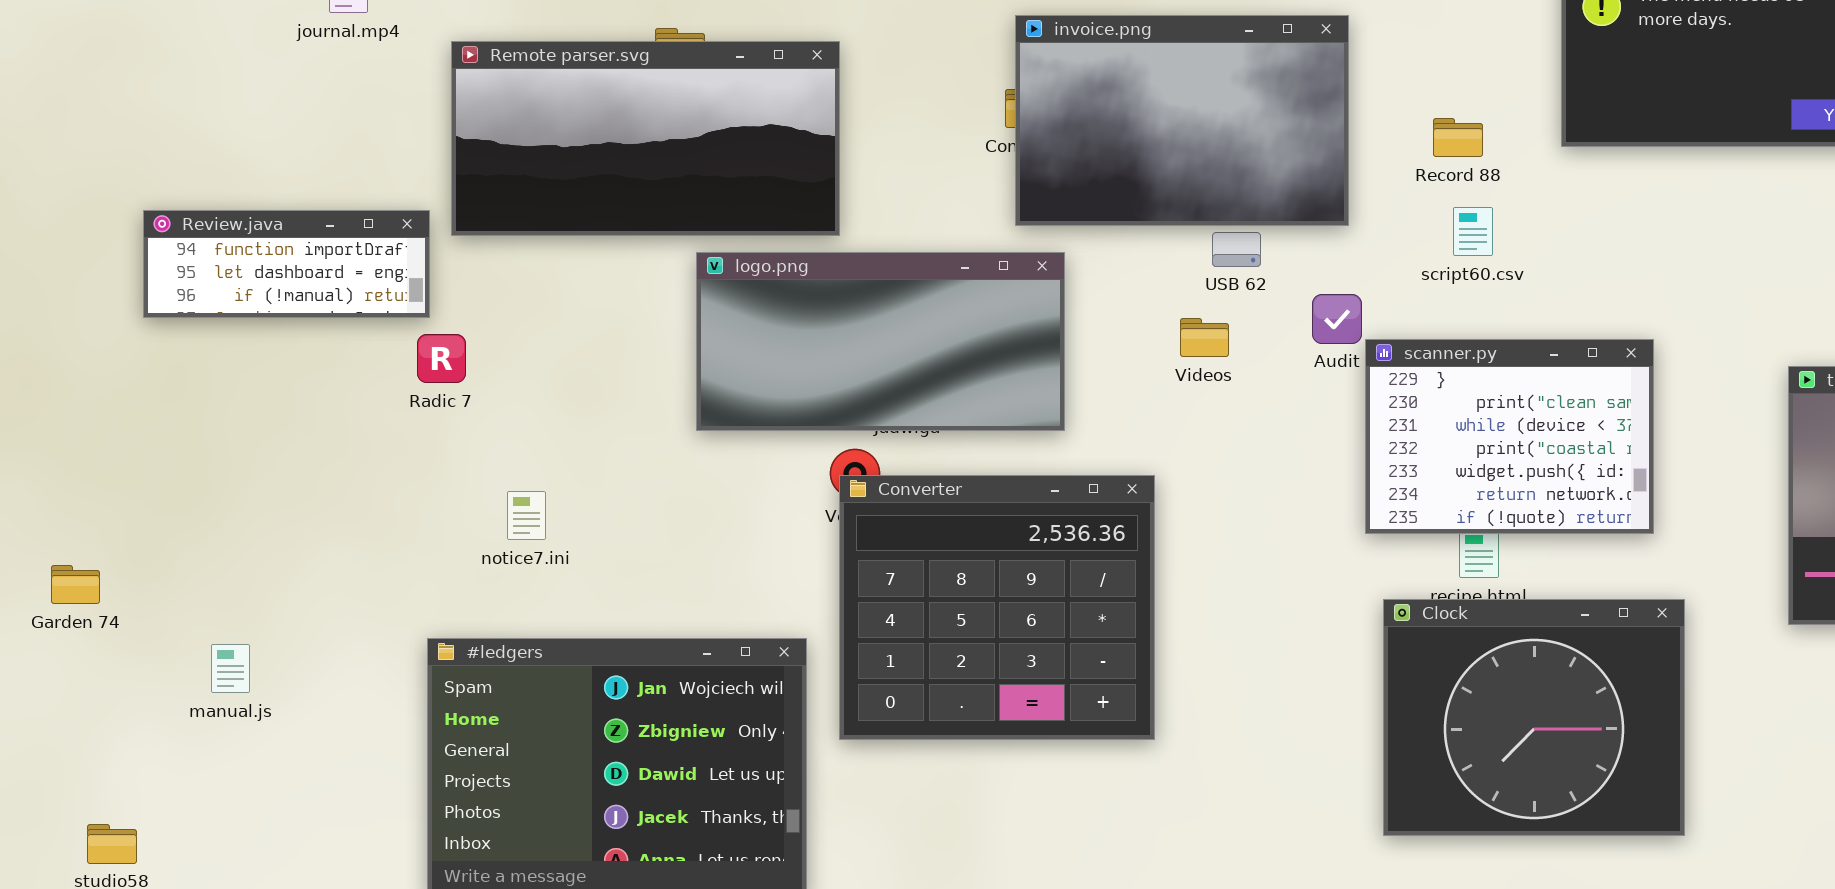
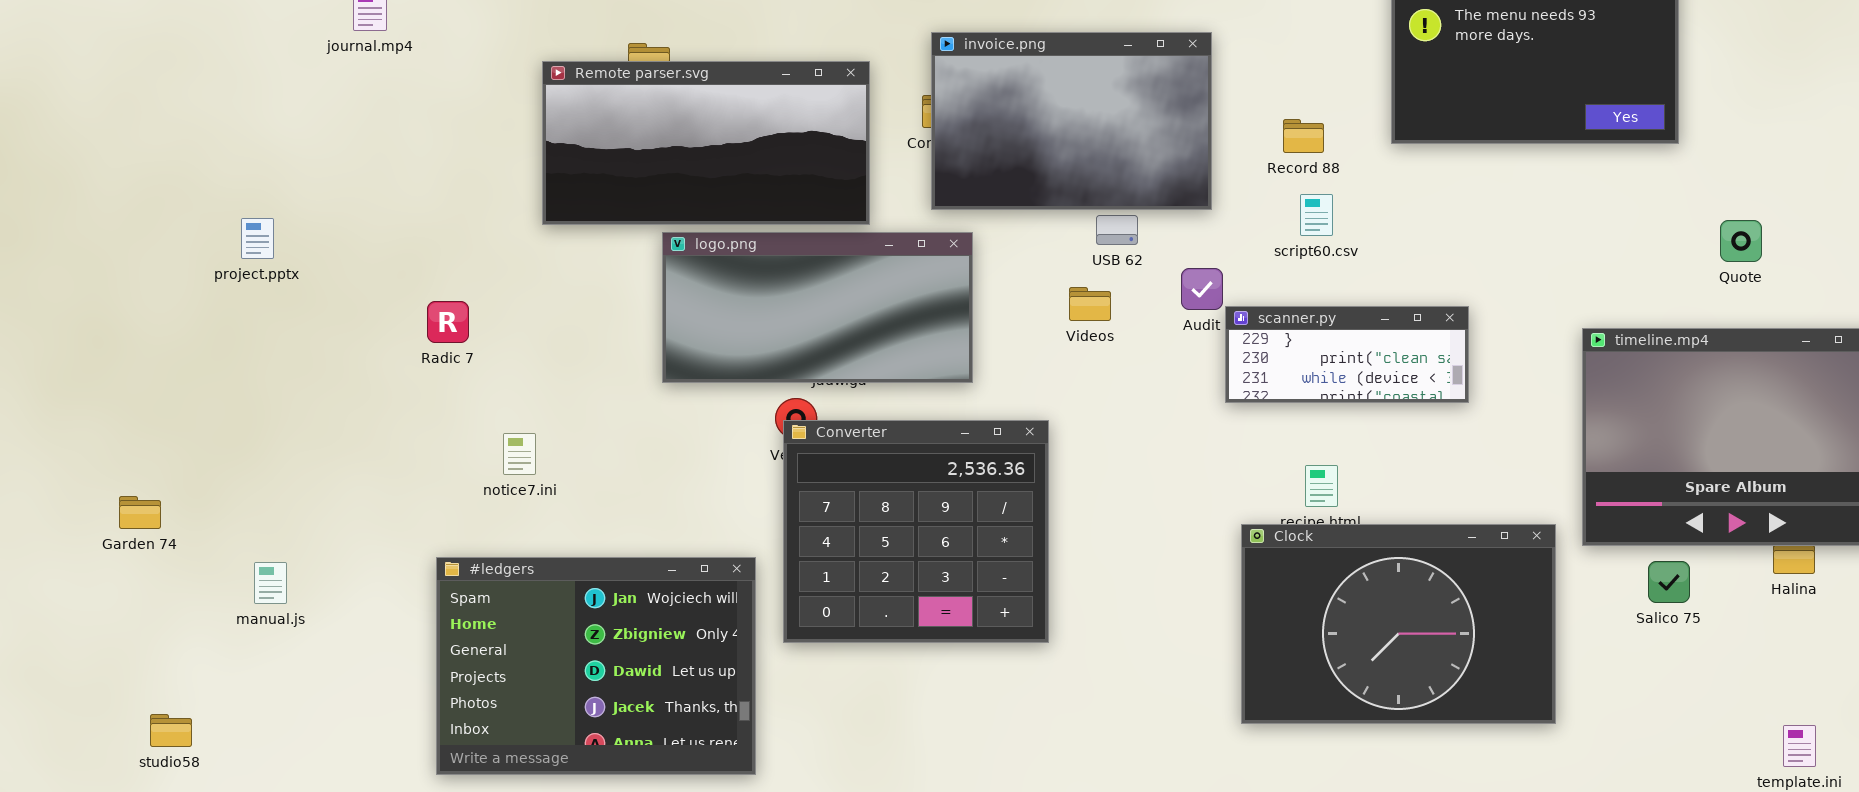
Remote parser.svg: [451,41,840,236] -> [542,61,870,225], moved
Review.java: [143,210,430,318] -> none, closed
scanner.py: [1365,339,1654,534] -> [1225,306,1469,403], resized
Clock: [1383,599,1685,836] -> [1241,524,1556,724], resized

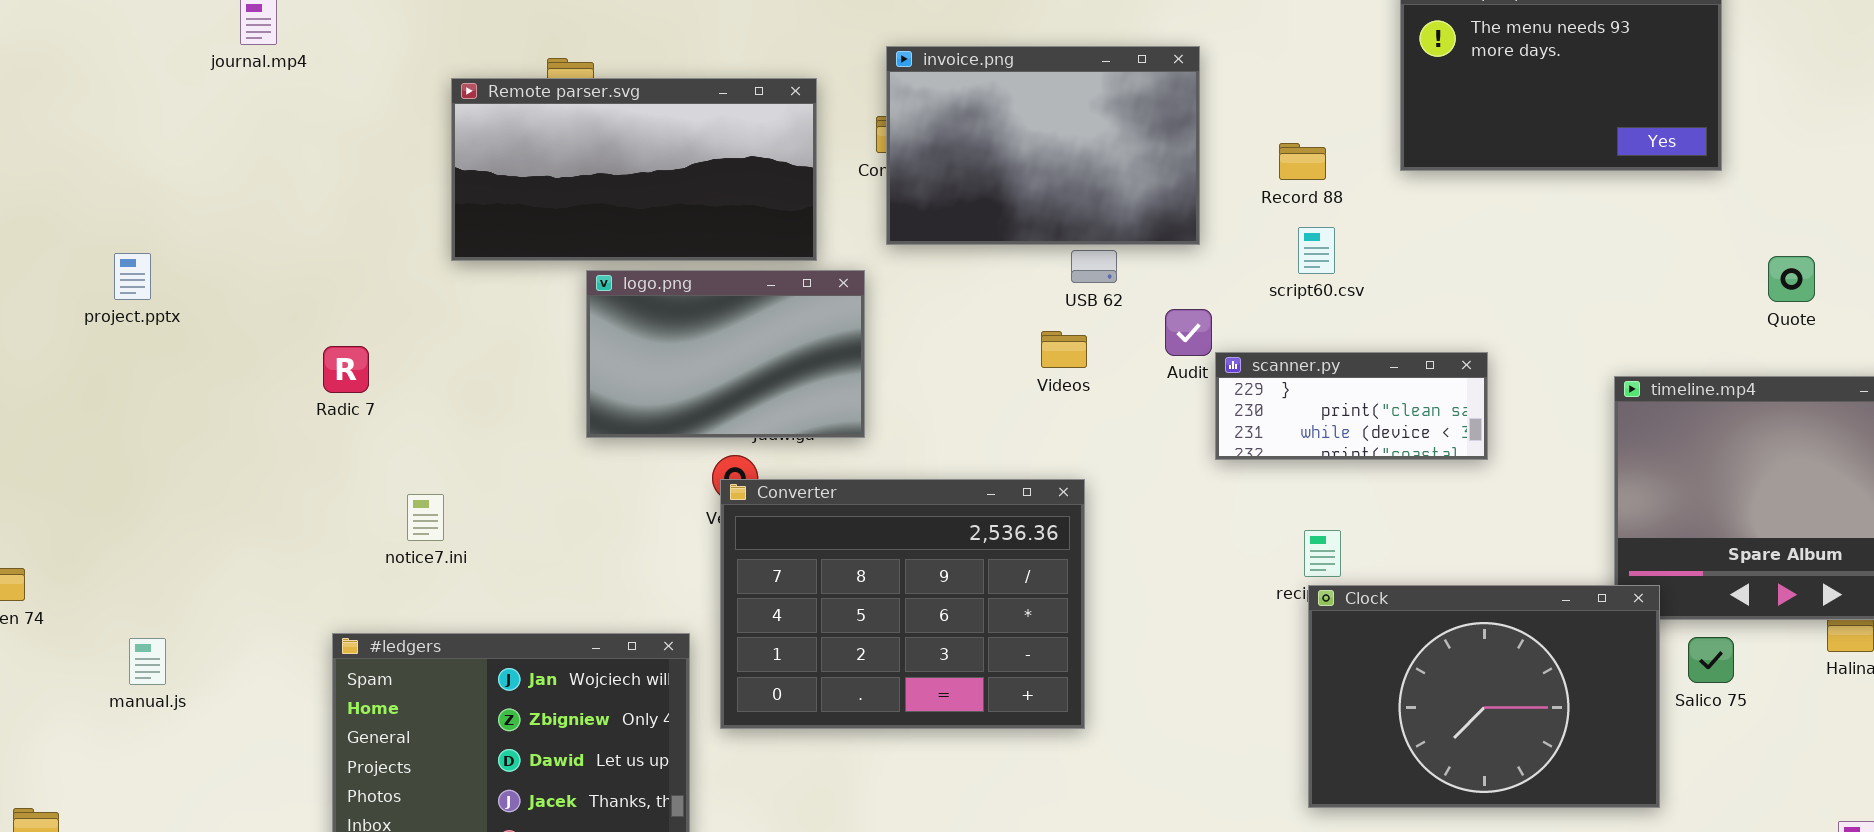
logo.png: [662,232,973,383] -> [586,270,865,438], resized
Converter: [783,420,1049,643] -> [720,479,1085,729], resized
Clock: [1241,524,1556,724] -> [1308,585,1660,808], moved

